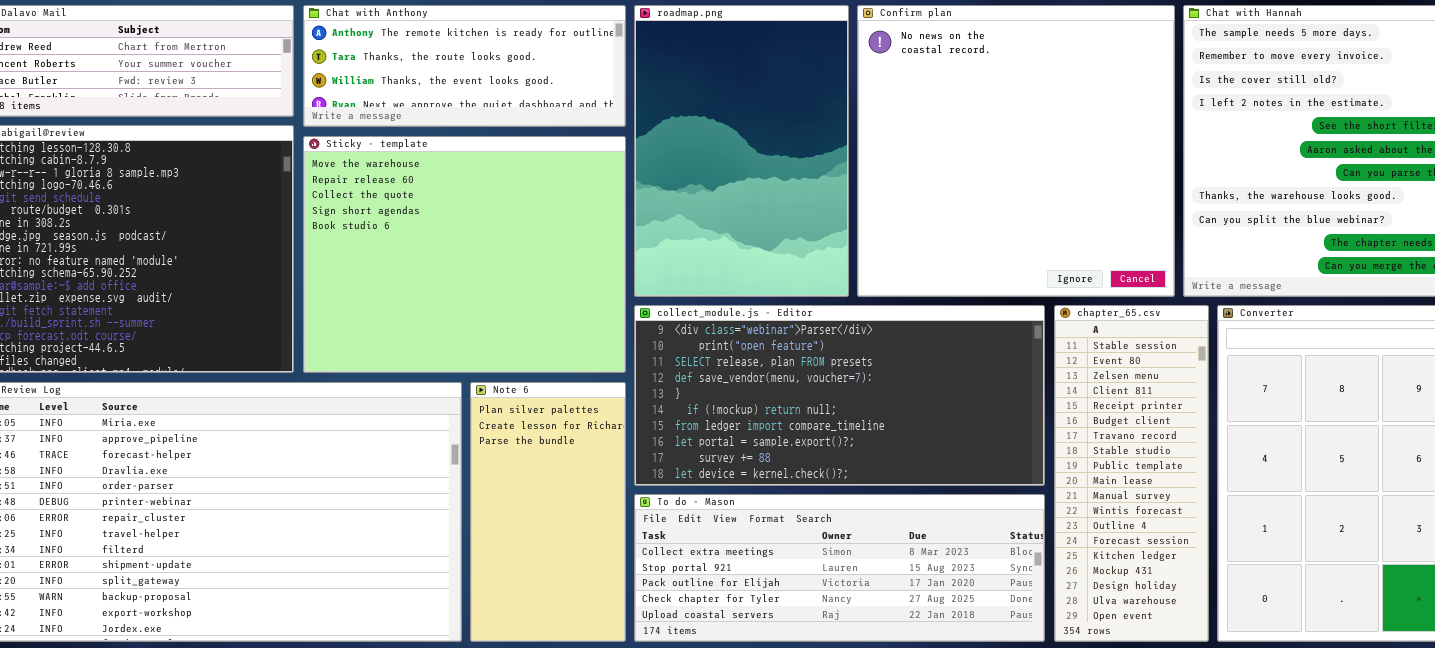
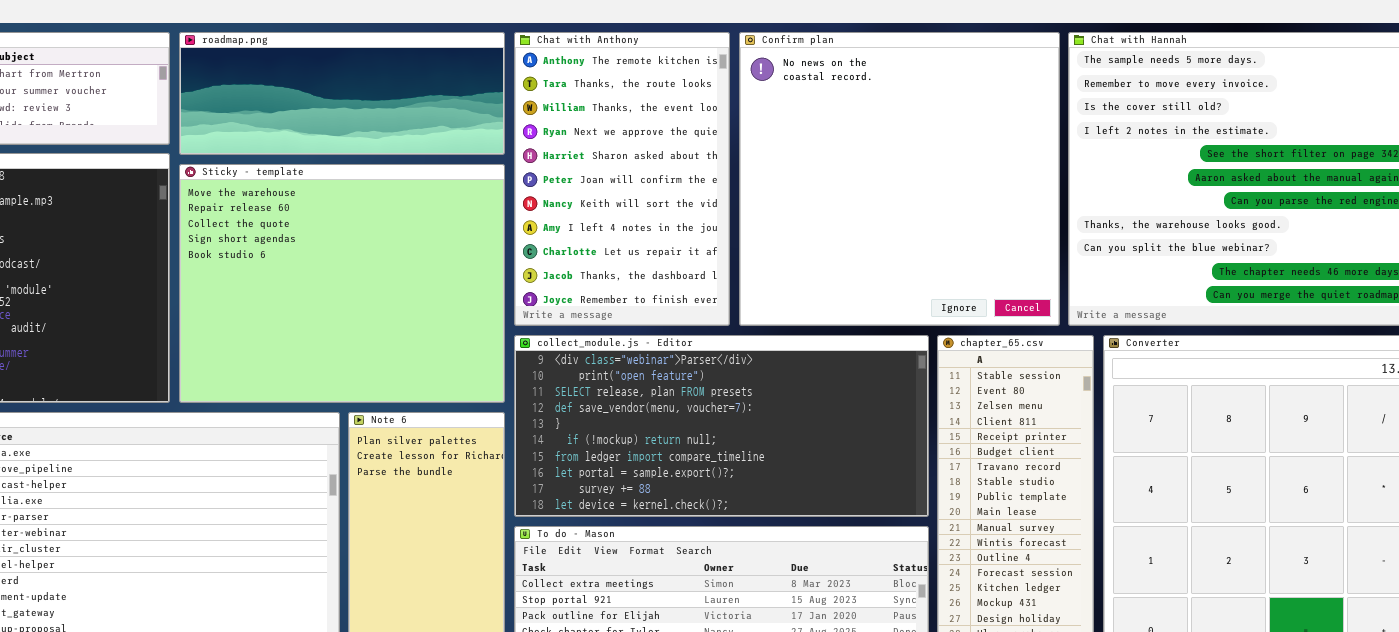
Chat with Anthony: [303,5,626,127] -> [514,32,730,326], moved, resized
roadmap.png: [634,5,849,297] -> [179,32,505,155], moved, resized

